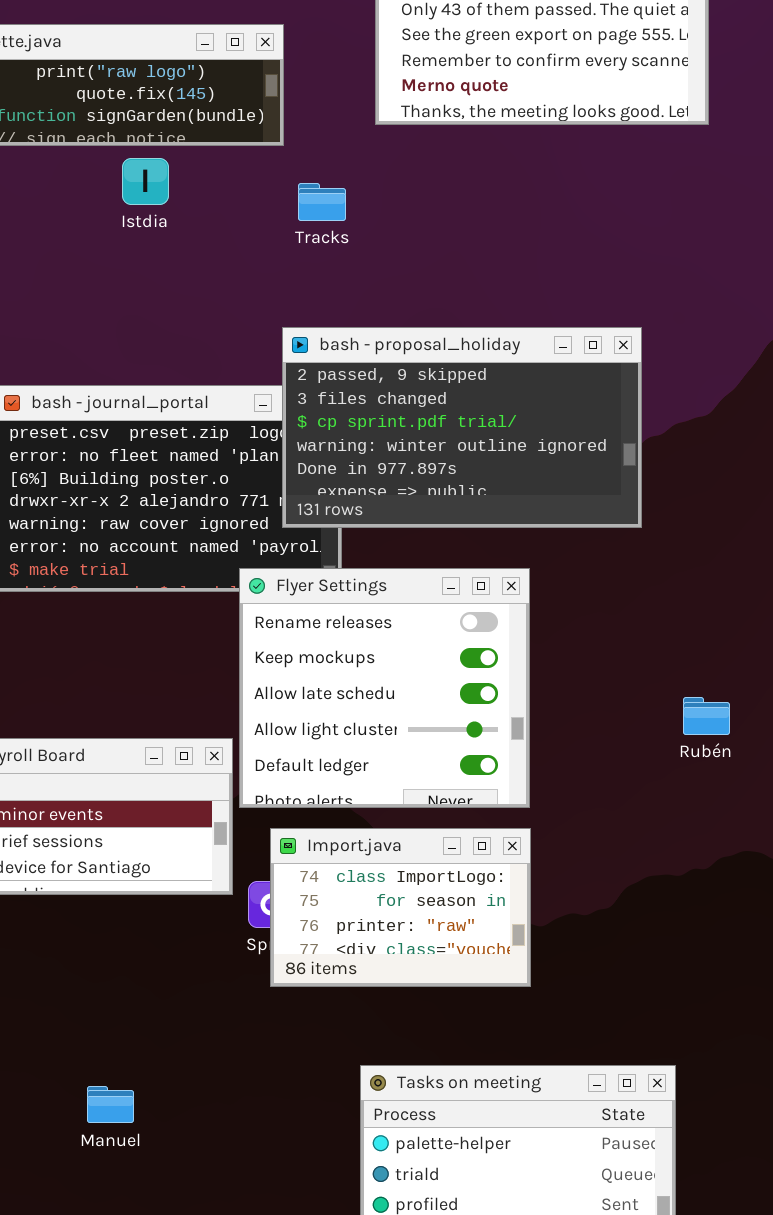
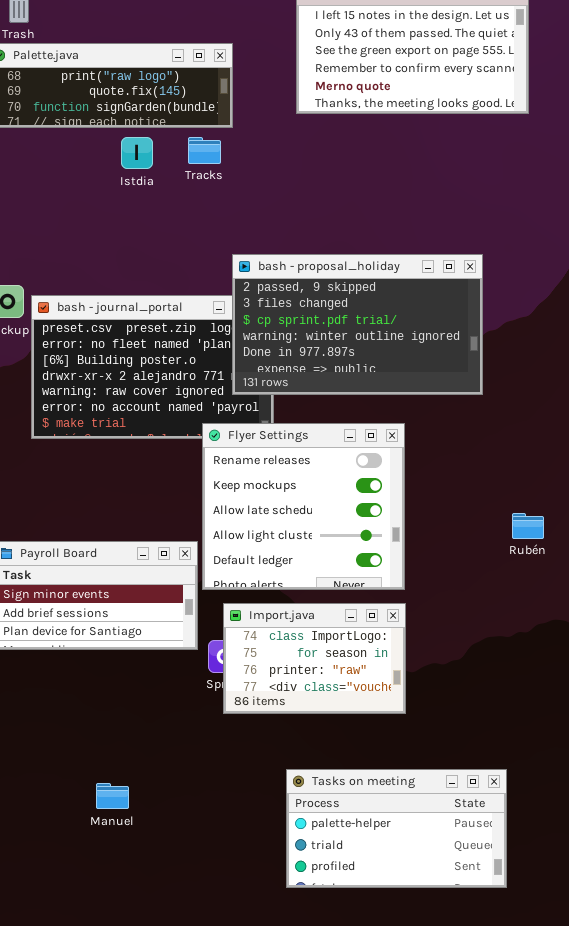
Tracks: [298,183,346,221] -> [188,137,221,164], moved

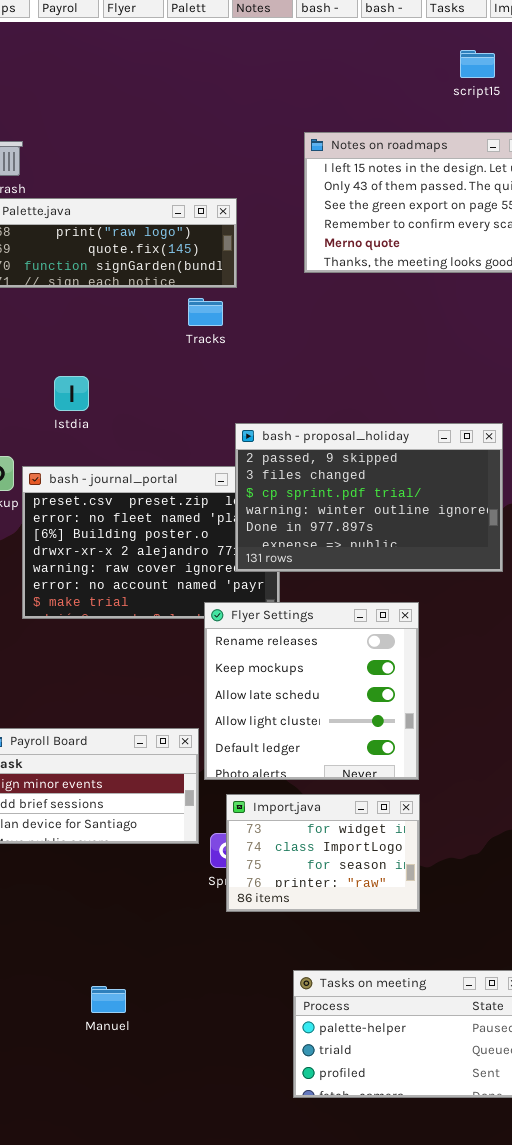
Istdia: [121,137,153,169] -> [54,376,89,411], moved
Import.java: [223,603,406,714] -> [226,794,420,912], scrolled up 1 row

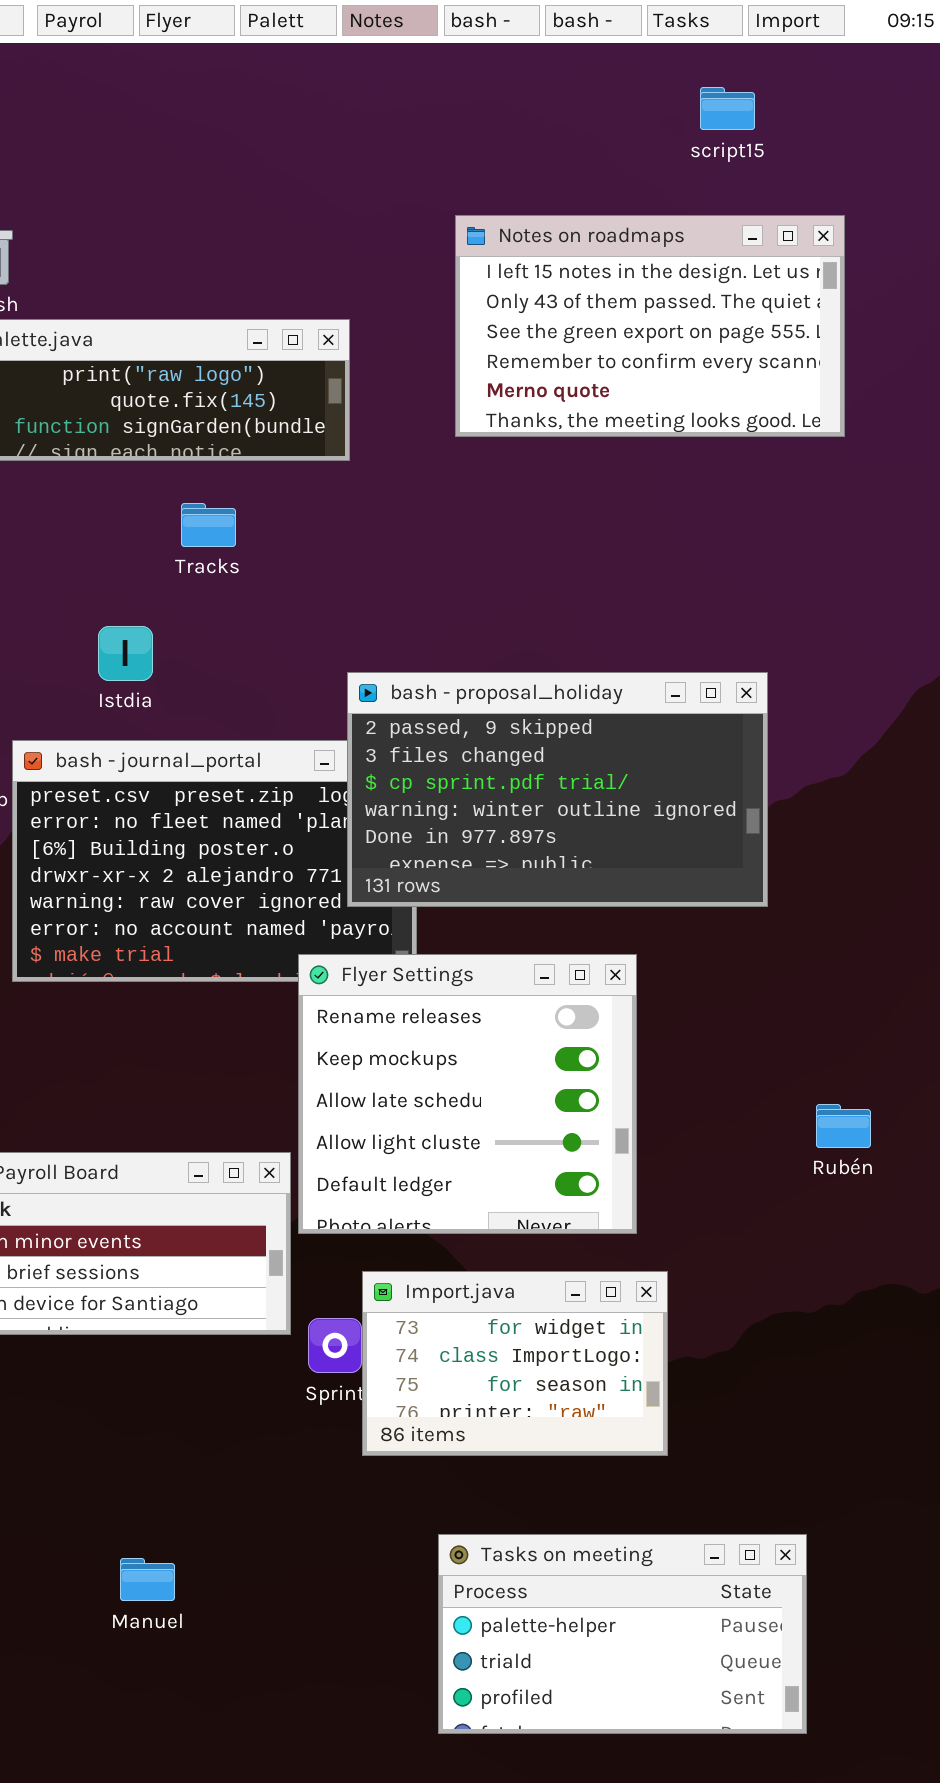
Tracks: [188,298,223,326] -> [181,503,236,547], moved
Istdia: [54,376,89,411] -> [98,626,153,681], moved
Import.java: [226,794,420,912] -> [362,1271,668,1456], moved

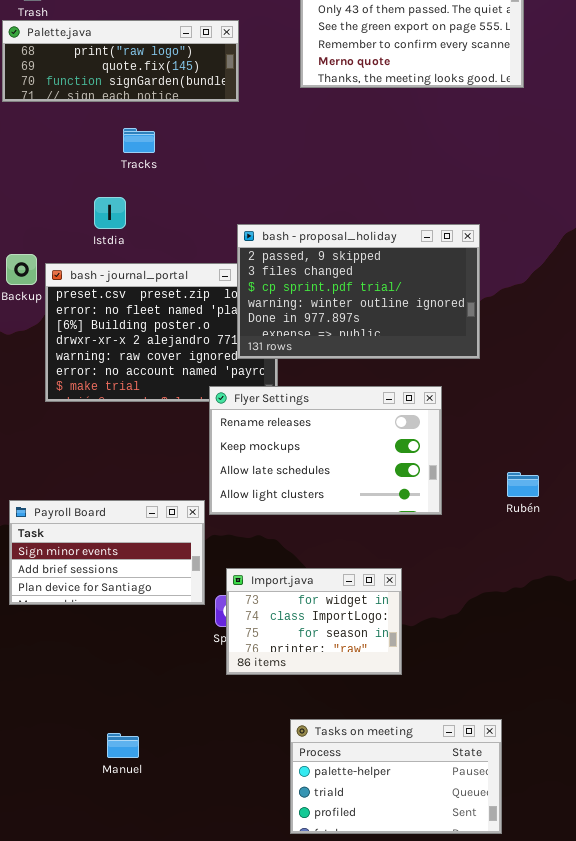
Tracks: [181,503,236,547] -> [123,128,155,153], moved
Flyer Settings: [298,954,637,1234] -> [209,386,442,515], resized
Import.java: [362,1271,668,1456] -> [226,568,402,675], moved

